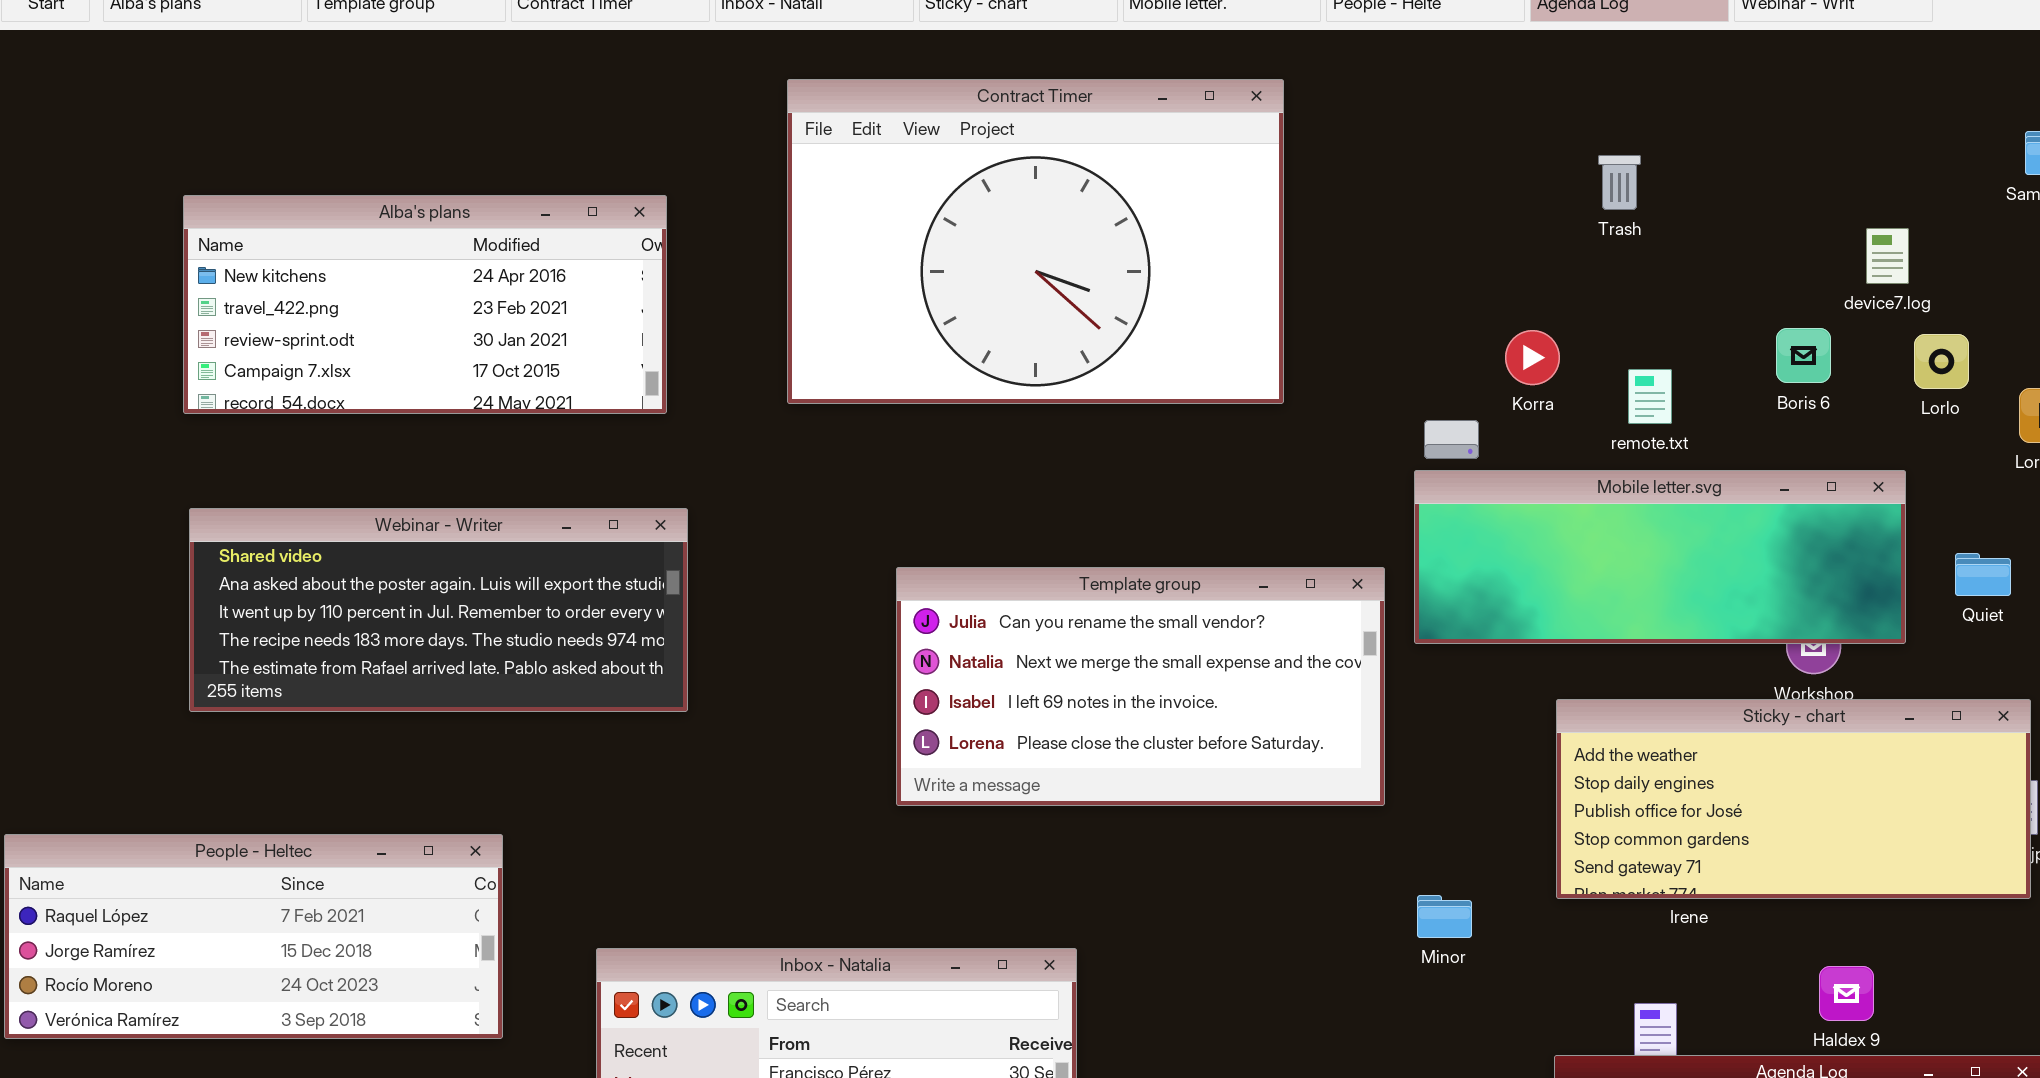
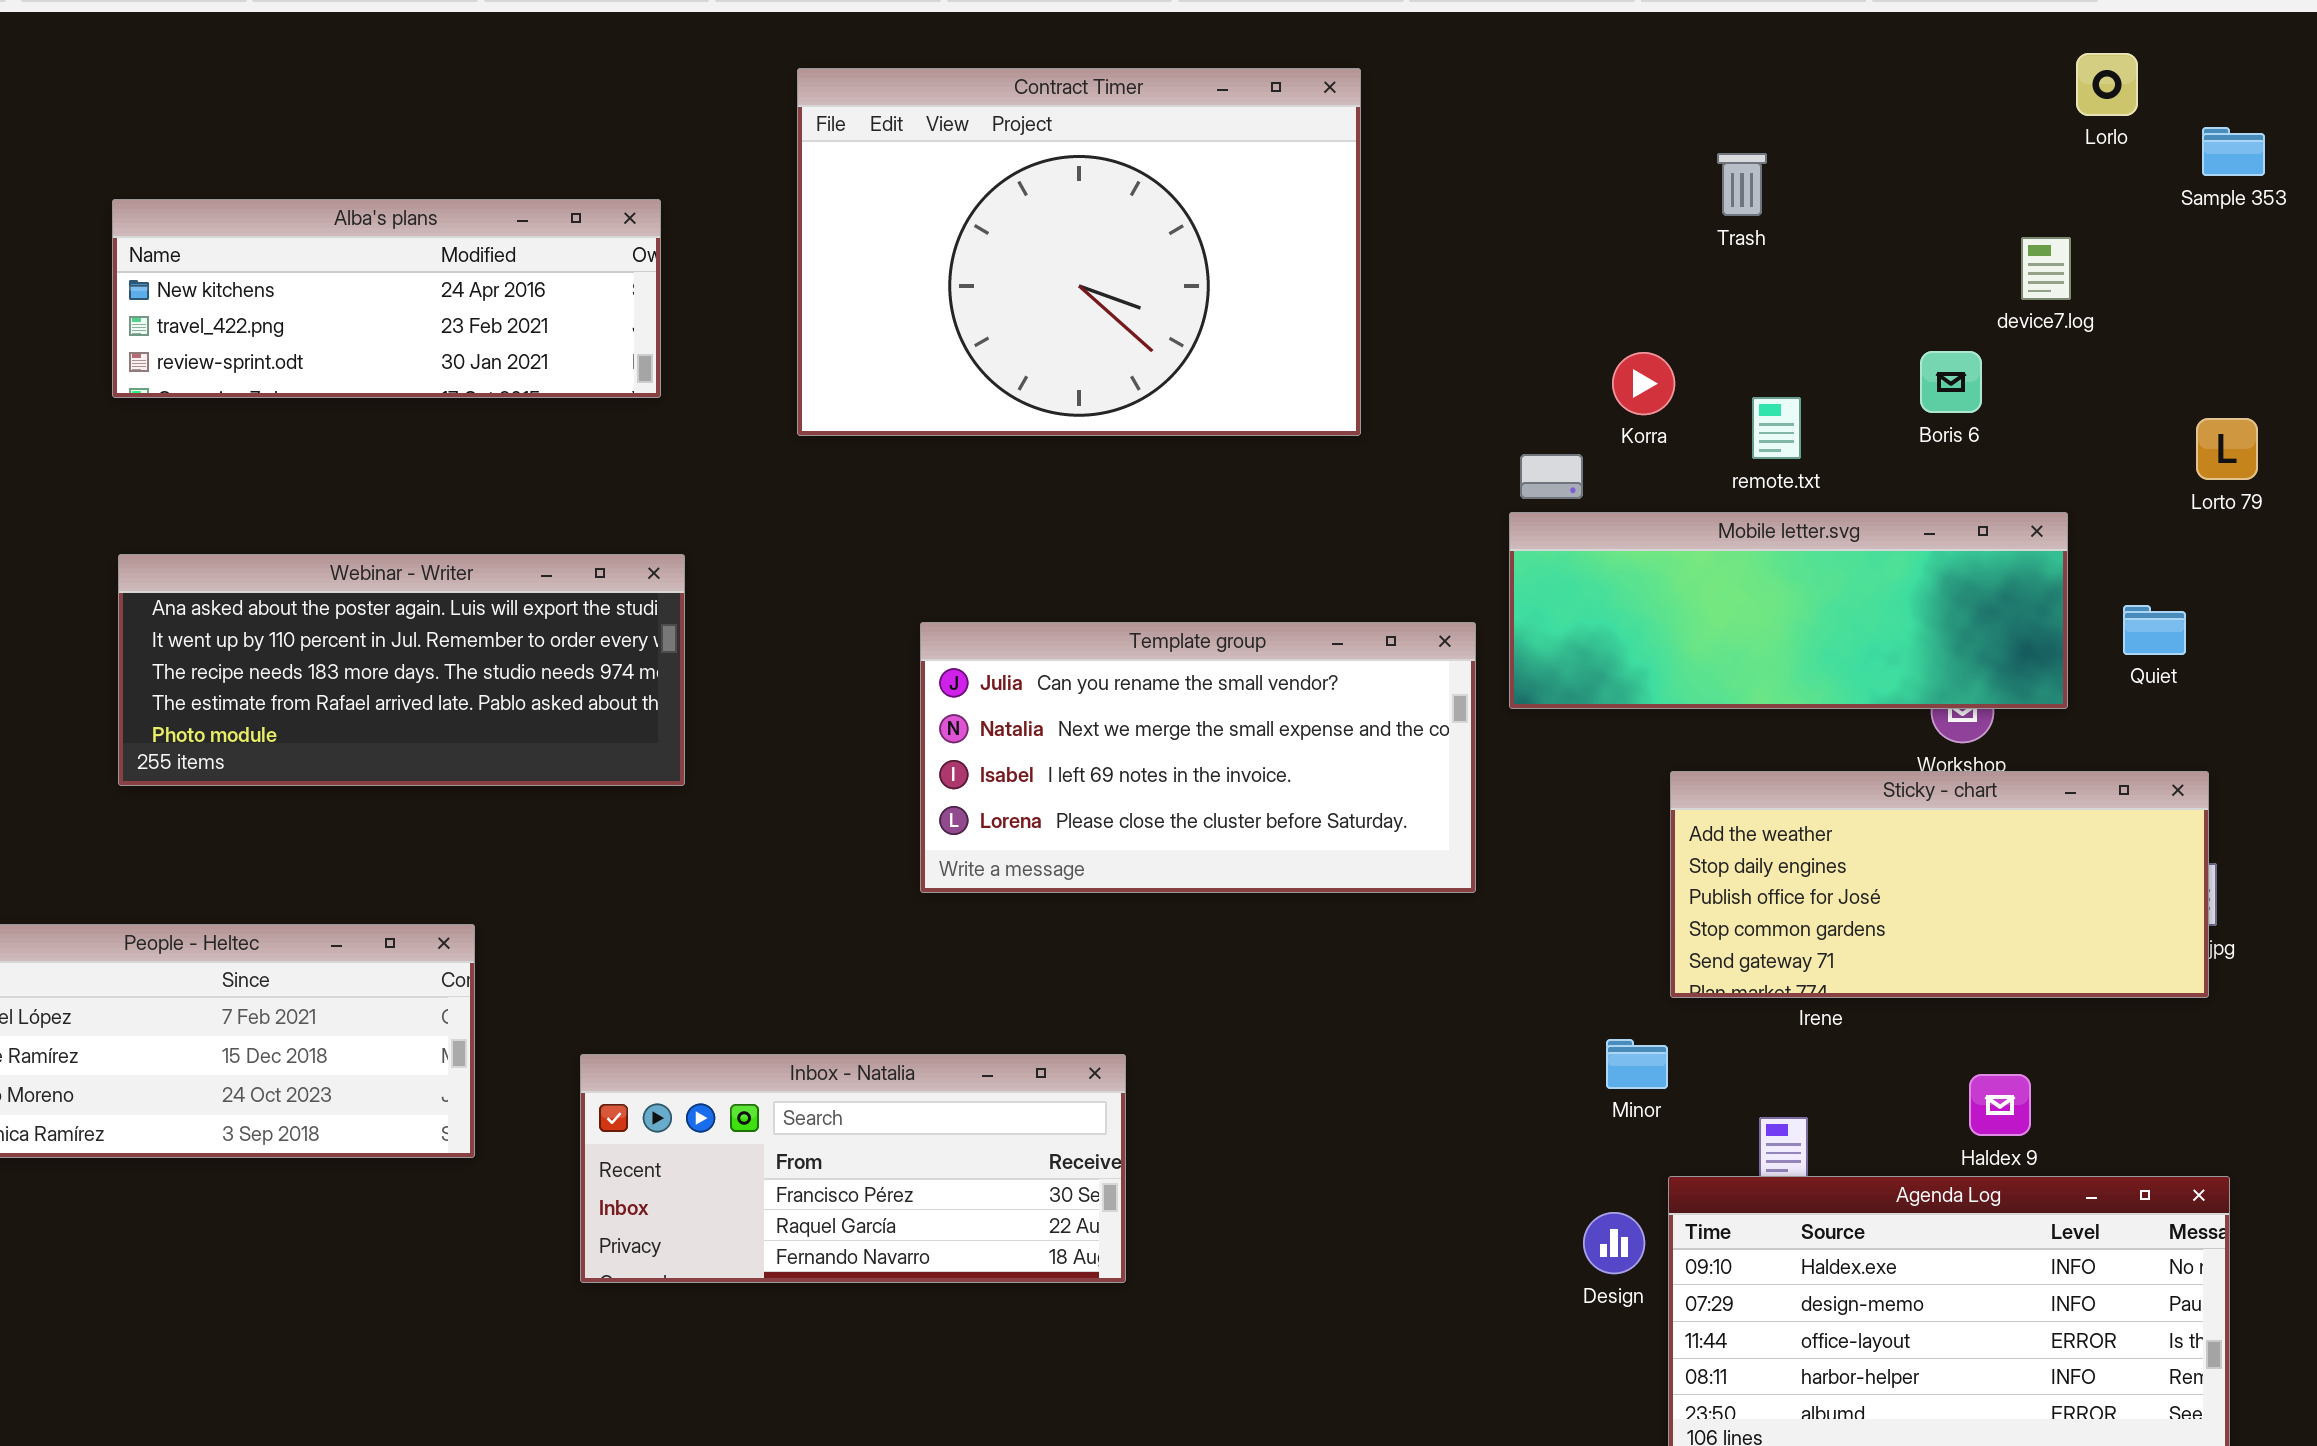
Alba's plans: [183,195,667,414] -> [112,199,661,398], resized
Lorlo: [1914,334,1969,389] -> [2076,53,2138,116], moved
Webinar - Writer: [189,508,688,712] -> [118,554,685,786], scrolled down 1 row
Minor: [1417,895,1472,938] -> [1606,1039,1668,1089], moved

